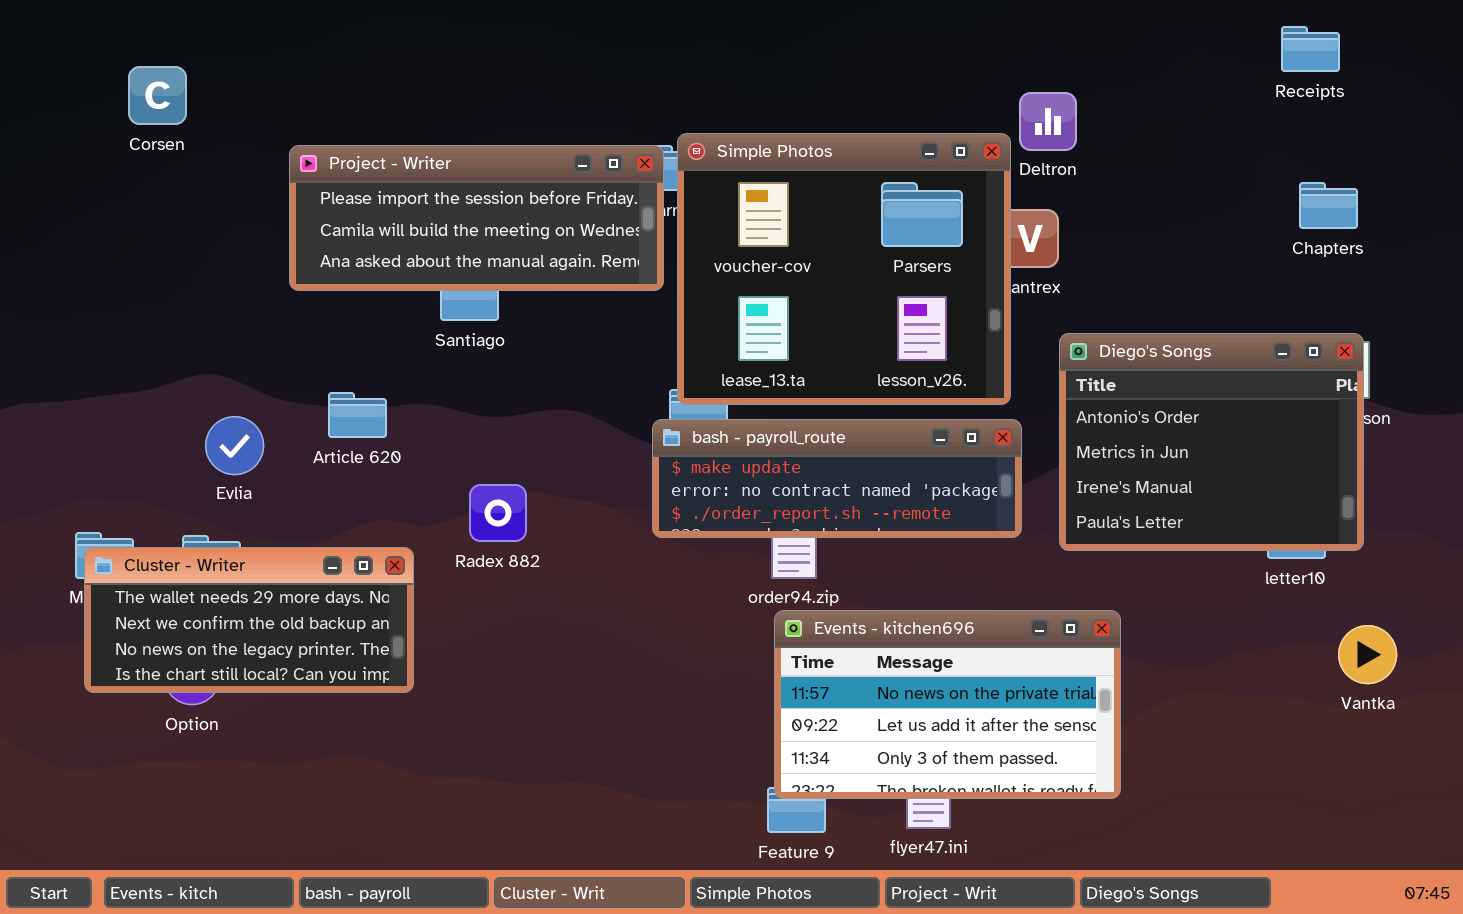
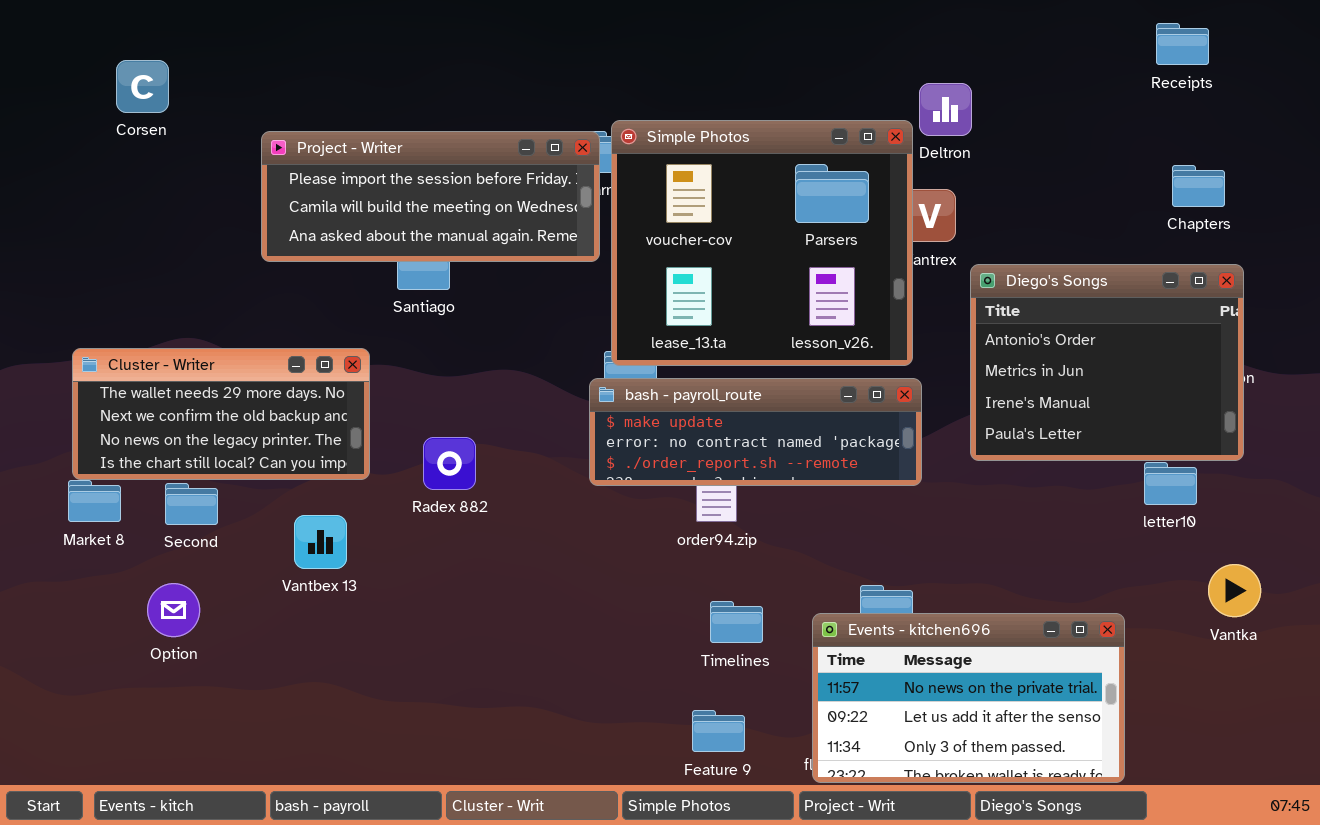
Diego's Songs: [1059,333,1364,551] -> [970,264,1244,461], moved
Cluster - Writer: [84,547,414,693] -> [72,348,370,480], moved
Events - kitchen696: [774,610,1121,799] -> [812,613,1125,783], moved

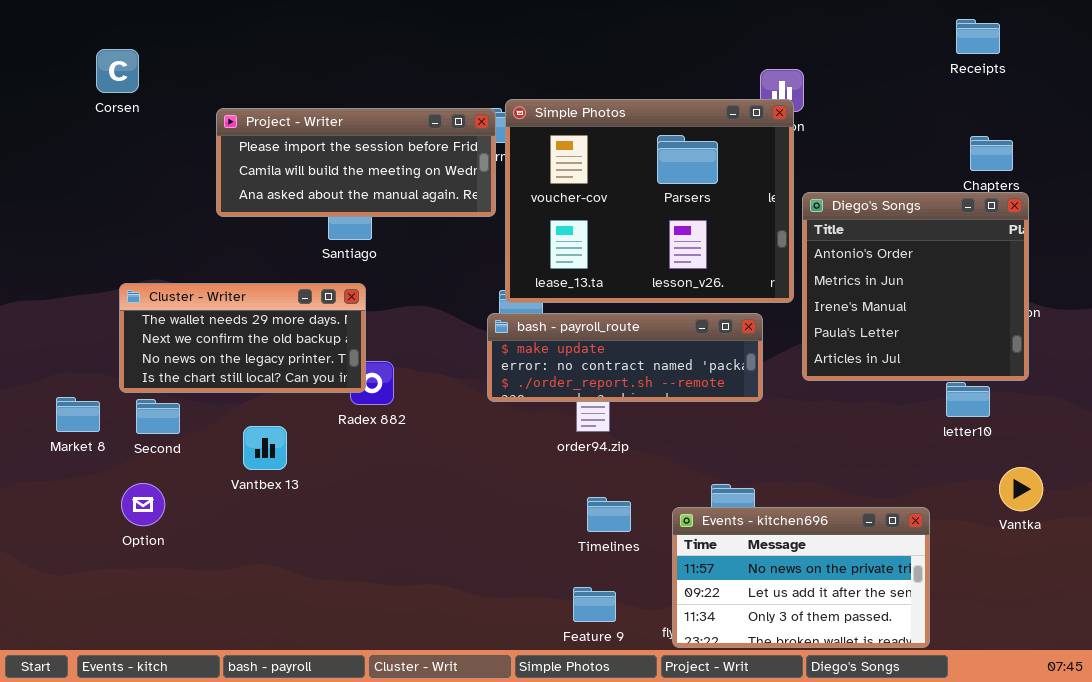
Simple Photos: [611,120,913,366] -> [505,99,794,303], resized
Diego's Songs: [970,264,1244,461] -> [802,192,1029,381], resized
Cluster - Writer: [72,348,370,480] -> [119,283,366,393], moved

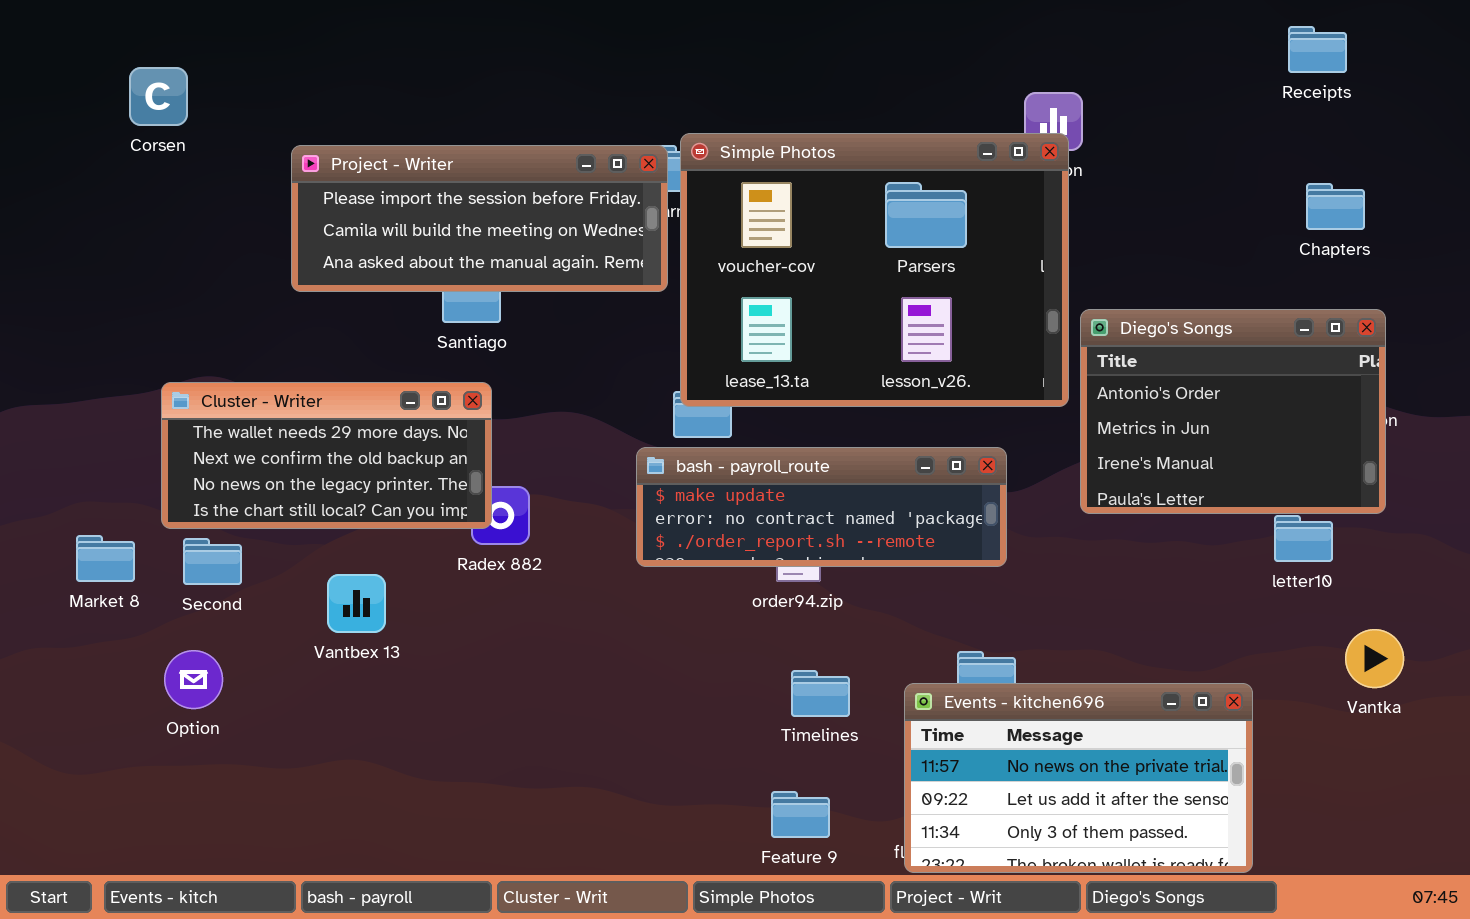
Diego's Songs: [802,192,1029,381] -> [1080,309,1386,514], resized
bash - payroll_route: [487,313,763,402] -> [636,447,1007,567], moved

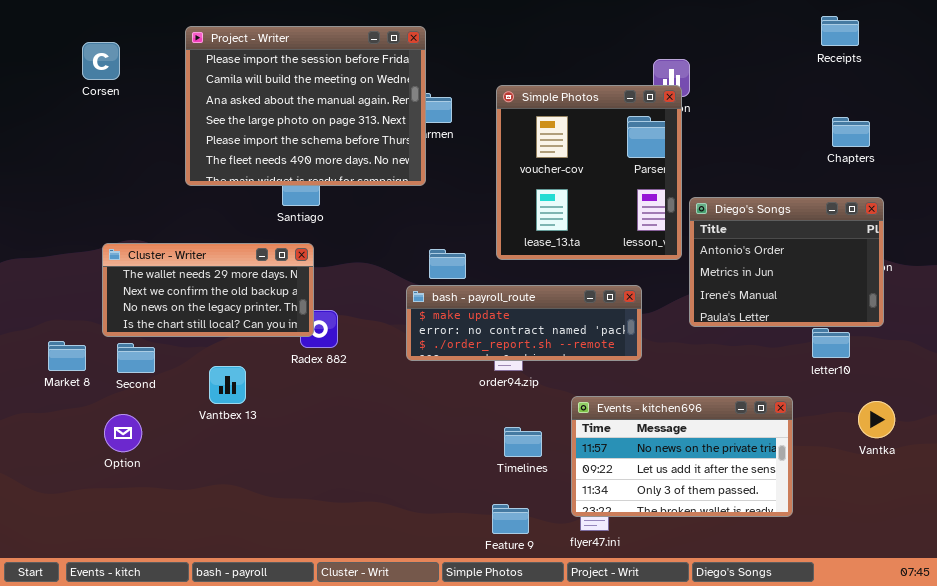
Simple Photos: [680,133,1069,407] -> [496,85,682,260], resized
Project - Writer: [291,145,668,292] -> [185,26,426,186], resized
Events - kitchen696: [904,683,1253,873] -> [571,396,793,517], moved

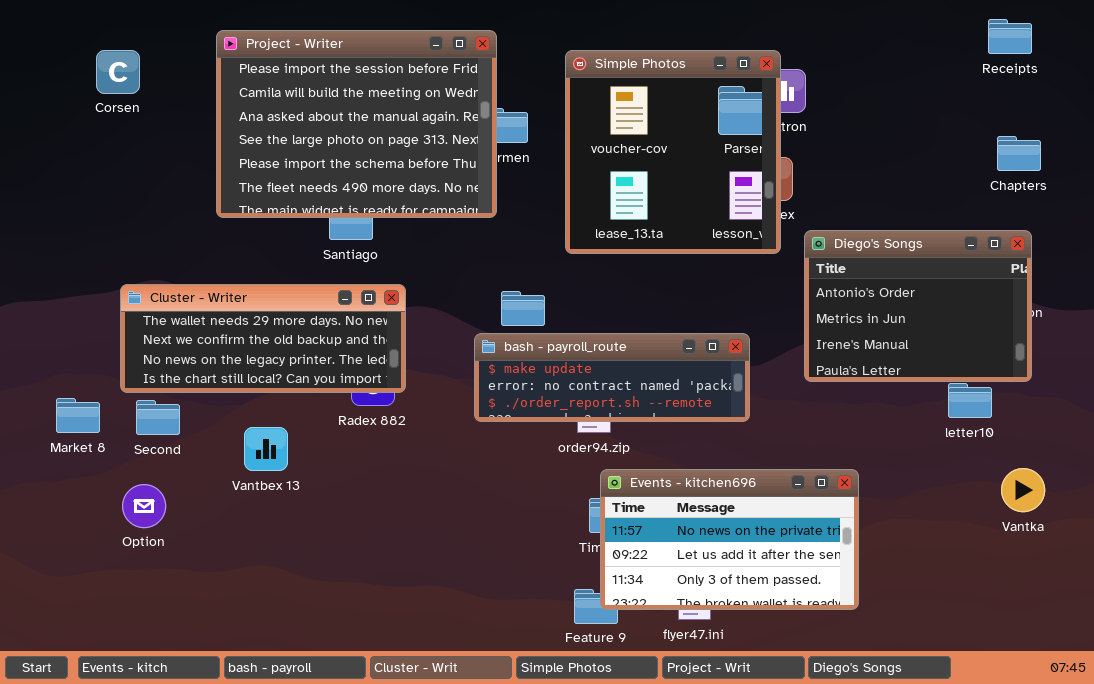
Receipts: [821,16,859,46] -> [988,19,1032,54], moved
Simple Photos: [496,85,682,260] -> [565,50,781,254], moved
Chapters: [832,117,870,147] -> [997,136,1041,171], moved
Cluster - Writer: [102,243,314,337] -> [120,284,406,393], resized
Events - kitchen696: [571,396,793,517] -> [600,469,859,610], moved

